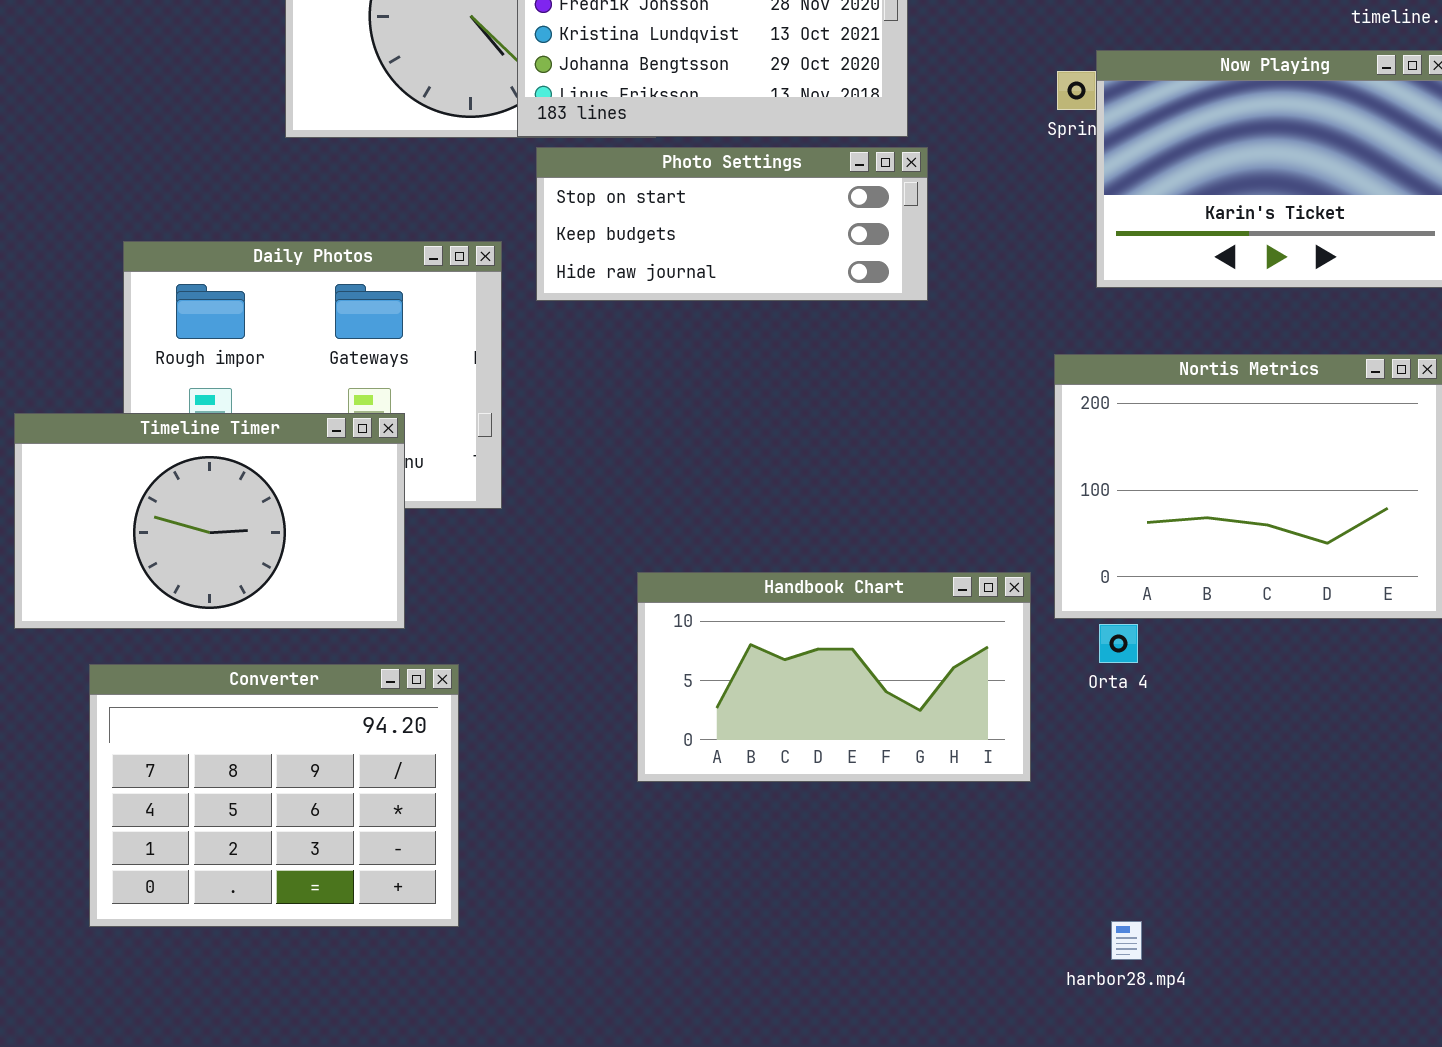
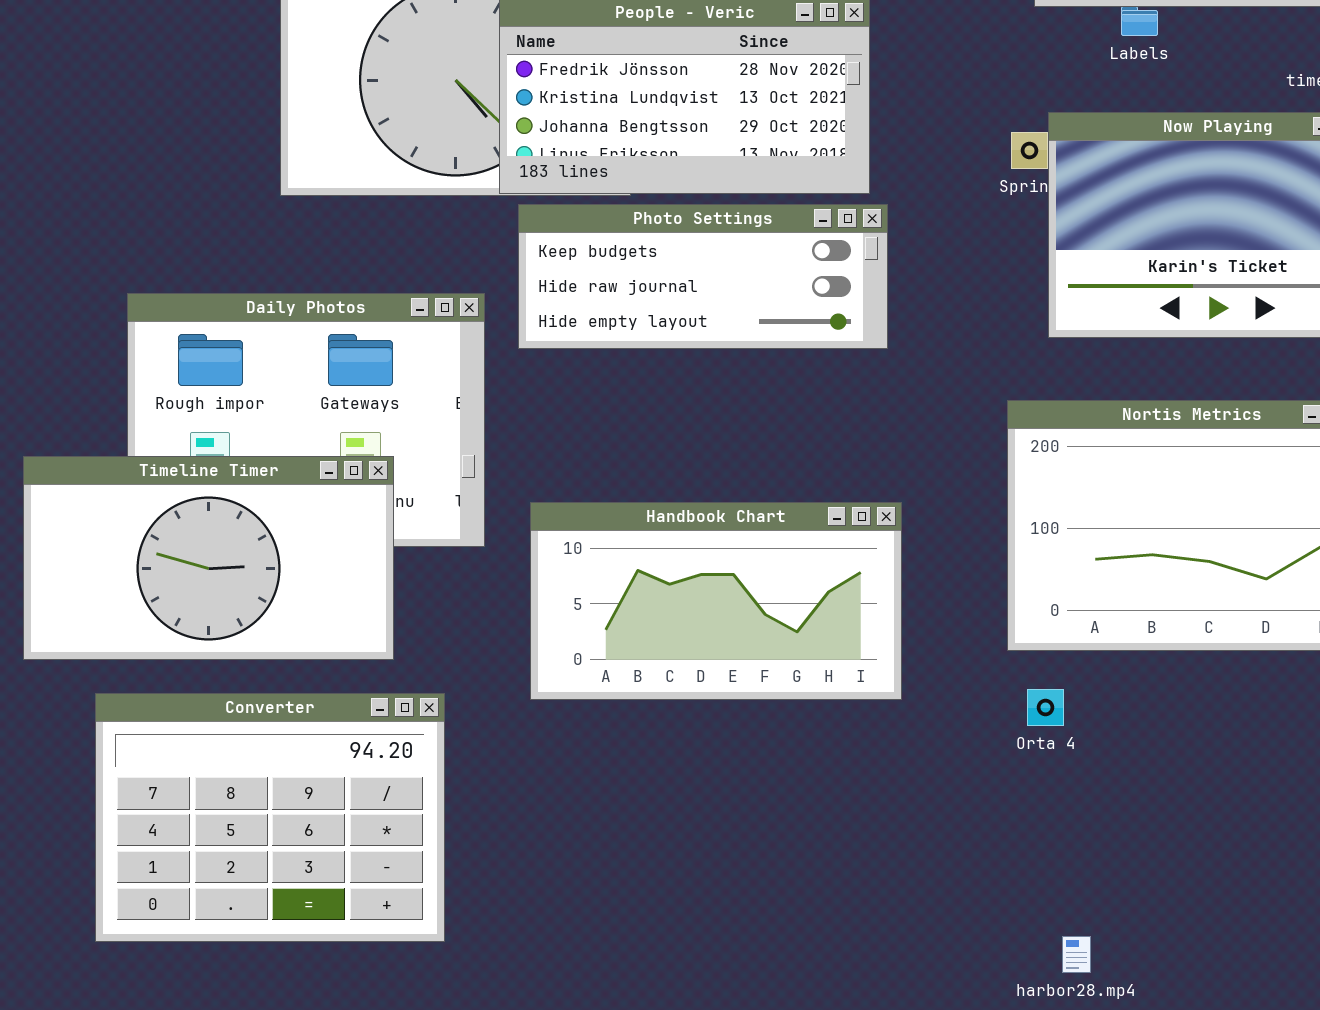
Photo Settings: [536,147,928,301] -> [518,204,888,349], scrolled down 1 row
Handbook Chart: [637,572,1031,782] -> [530,502,902,700], moved
Orta 4: [1099,624,1138,663] -> [1027,689,1064,726], moved

